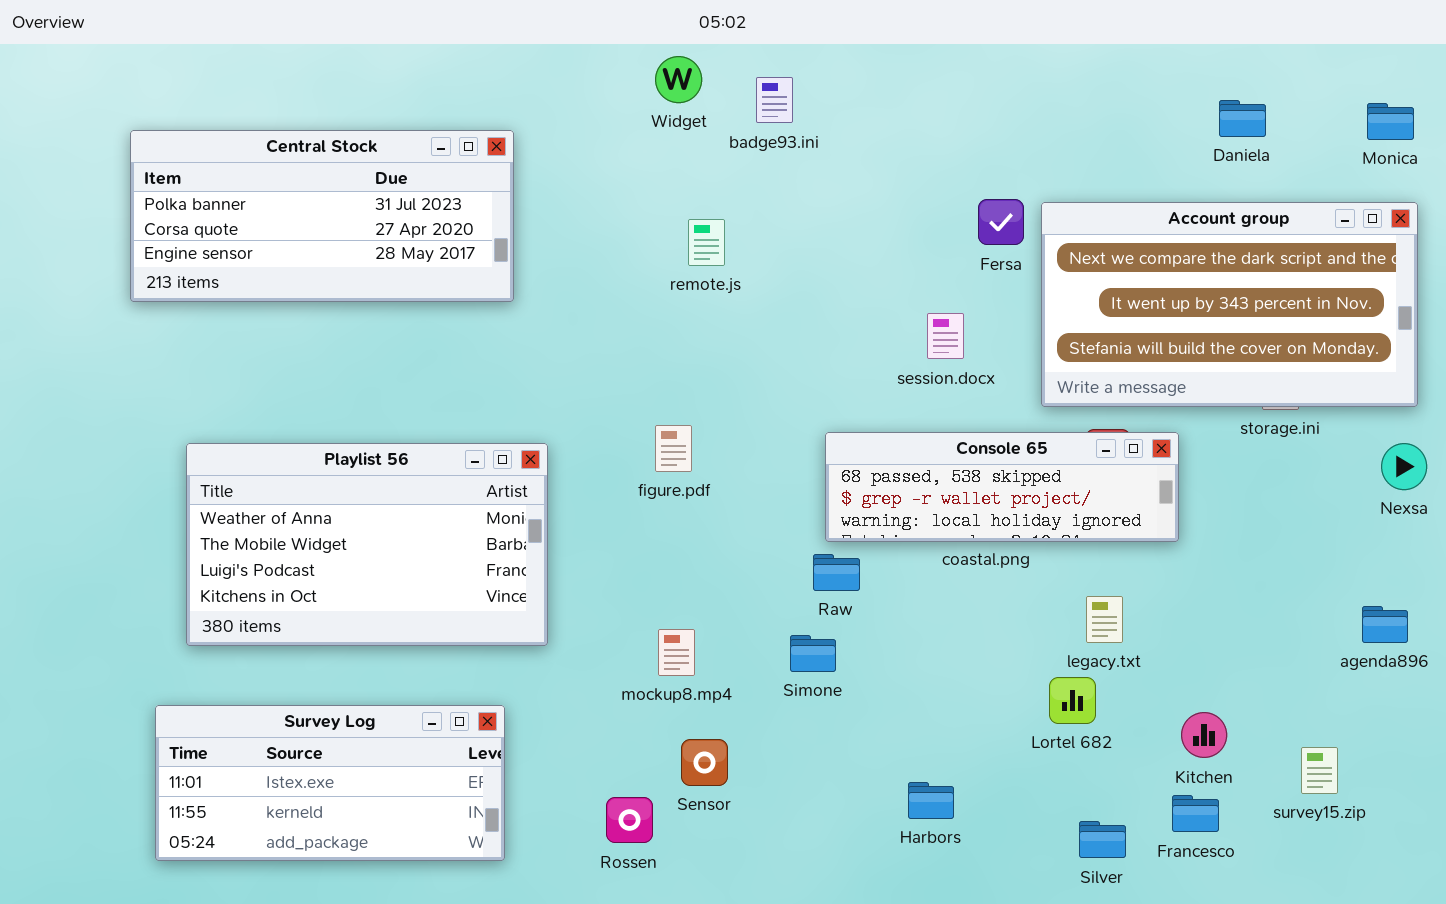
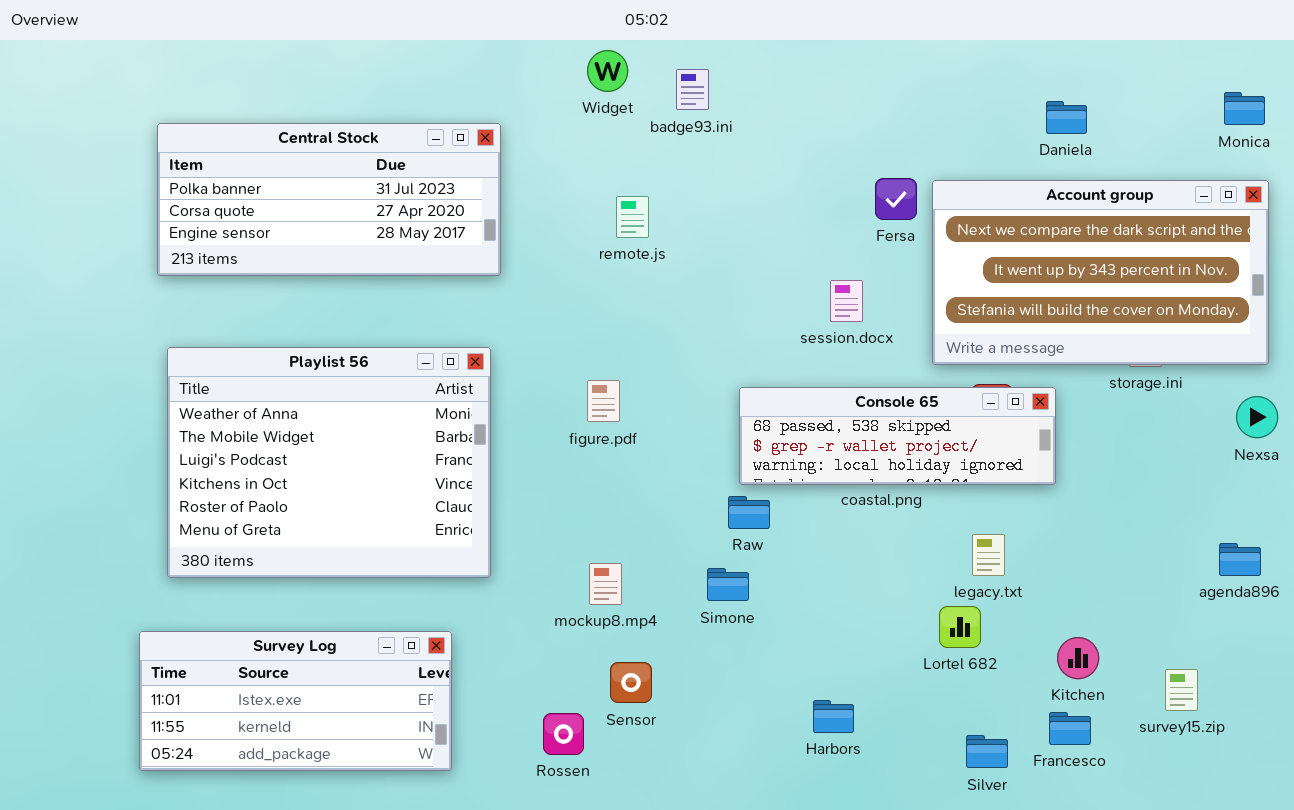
Daniela: [1219,100,1266,137] -> [1046,101,1087,134], moved
Central Stock: [130,130,514,302] -> [157,123,501,276], moved
Playlist 56: [186,443,548,646] -> [167,347,491,578], resized

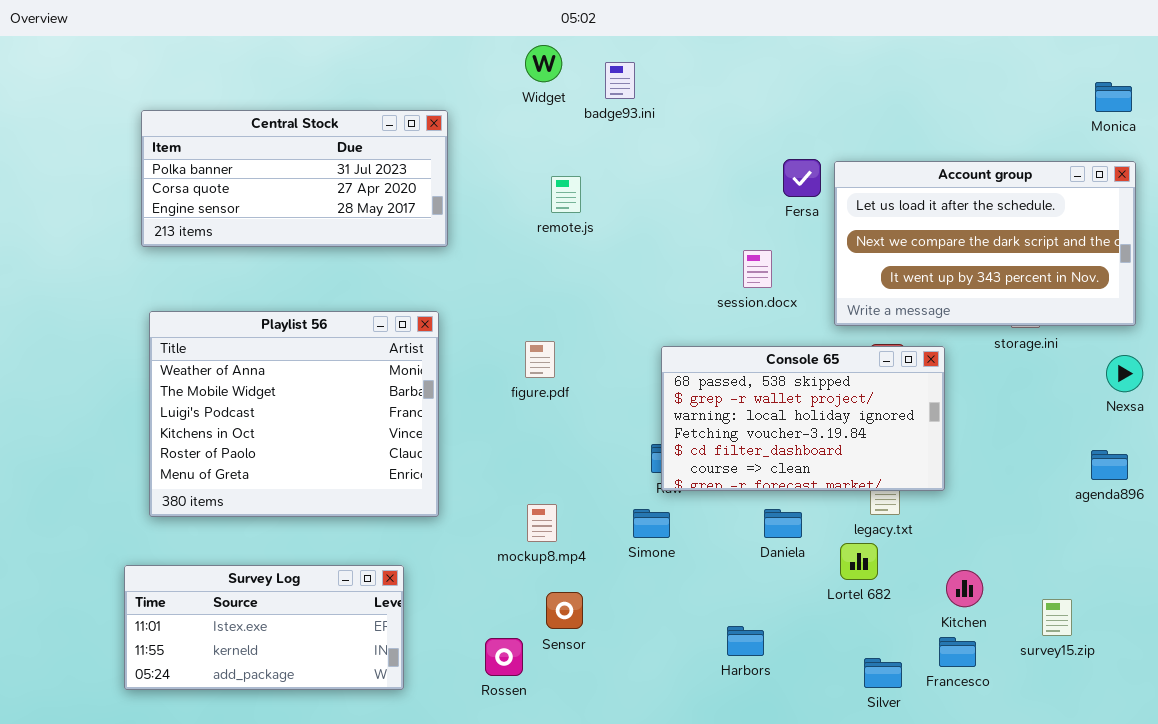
Daniela: [1046,101,1087,134] -> [764,509,802,538], moved
Account group: [932,180,1269,365] -> [834,161,1136,326], scrolled up 1 row
Console 65: [739,387,1056,485] -> [661,346,945,491], resized
agenda896: [1219,543,1261,576] -> [1091,450,1128,480], moved

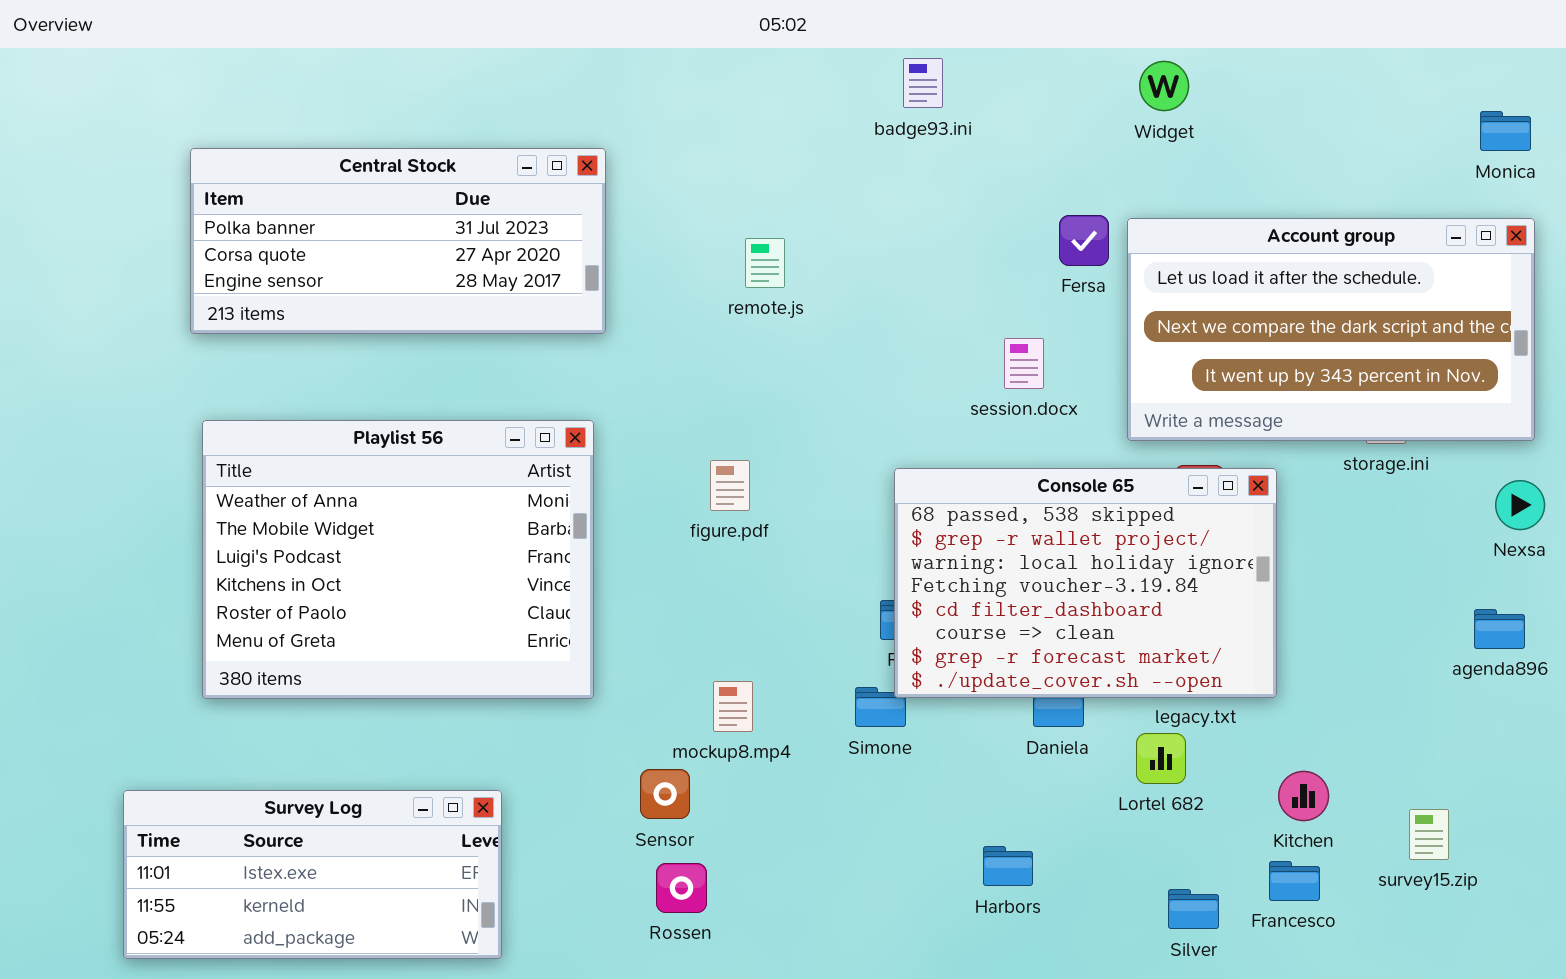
Widget: [525,45,562,82] -> [1139,61,1189,111], moved
badge93.ini: [605,62,635,99] -> [903,58,943,108], moved
Console 65: [661,346,945,491] -> [894,468,1277,698], resized
Survey Log: [124,565,404,690] -> [123,790,502,959], moved
Sensor: [546,592,583,629] -> [640,769,690,819], moved

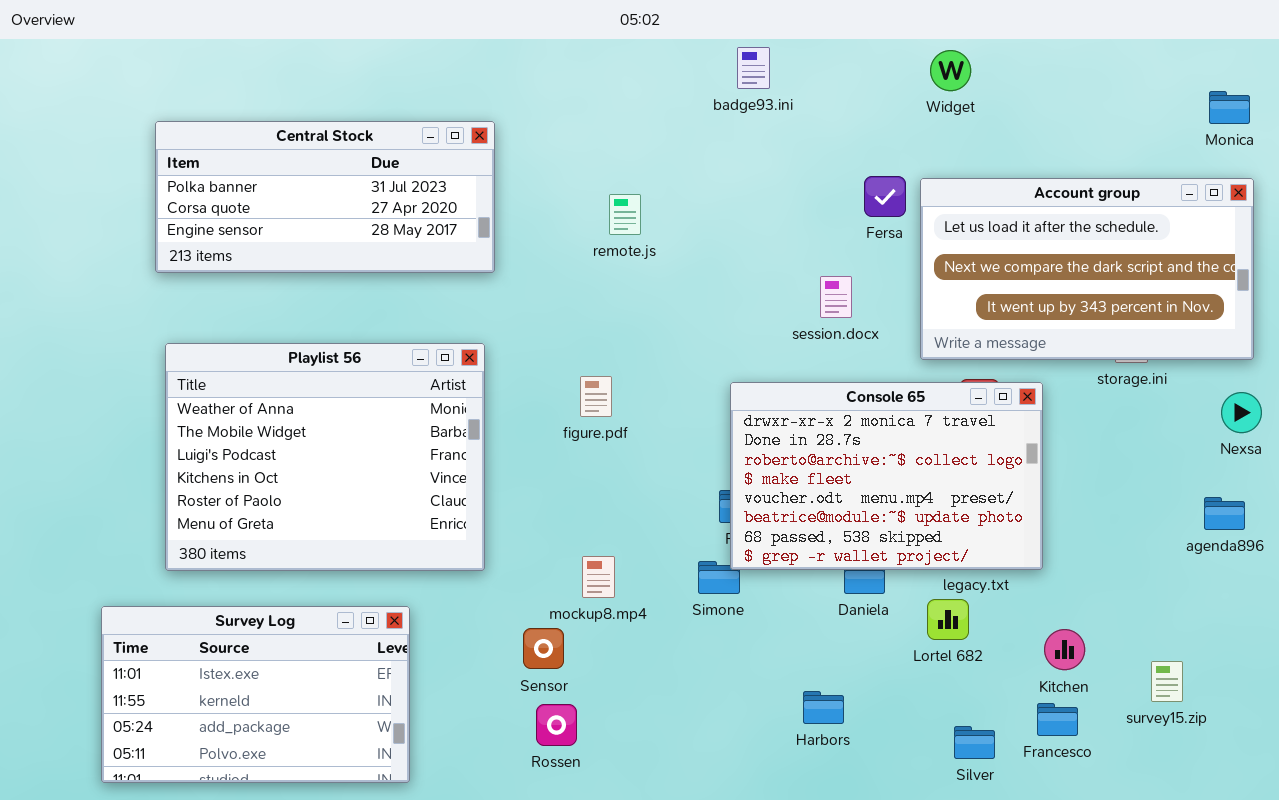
Console 65: [894,468,1277,698] -> [730,382,1043,570], scrolled up 6 rows
Survey Log: [123,790,502,959] -> [101,606,410,783], resized

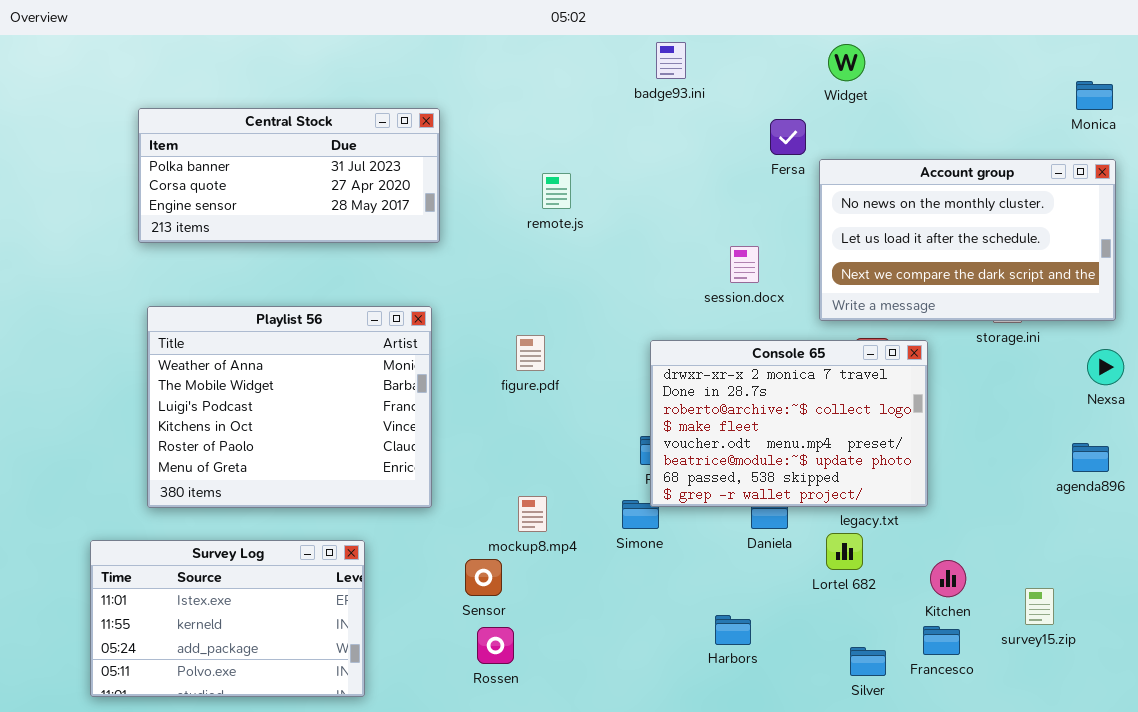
Fersa: [864,176,906,217] -> [770,119,806,155], moved
Account group: [920,178,1254,360] -> [819,159,1116,321], scrolled up 1 row

